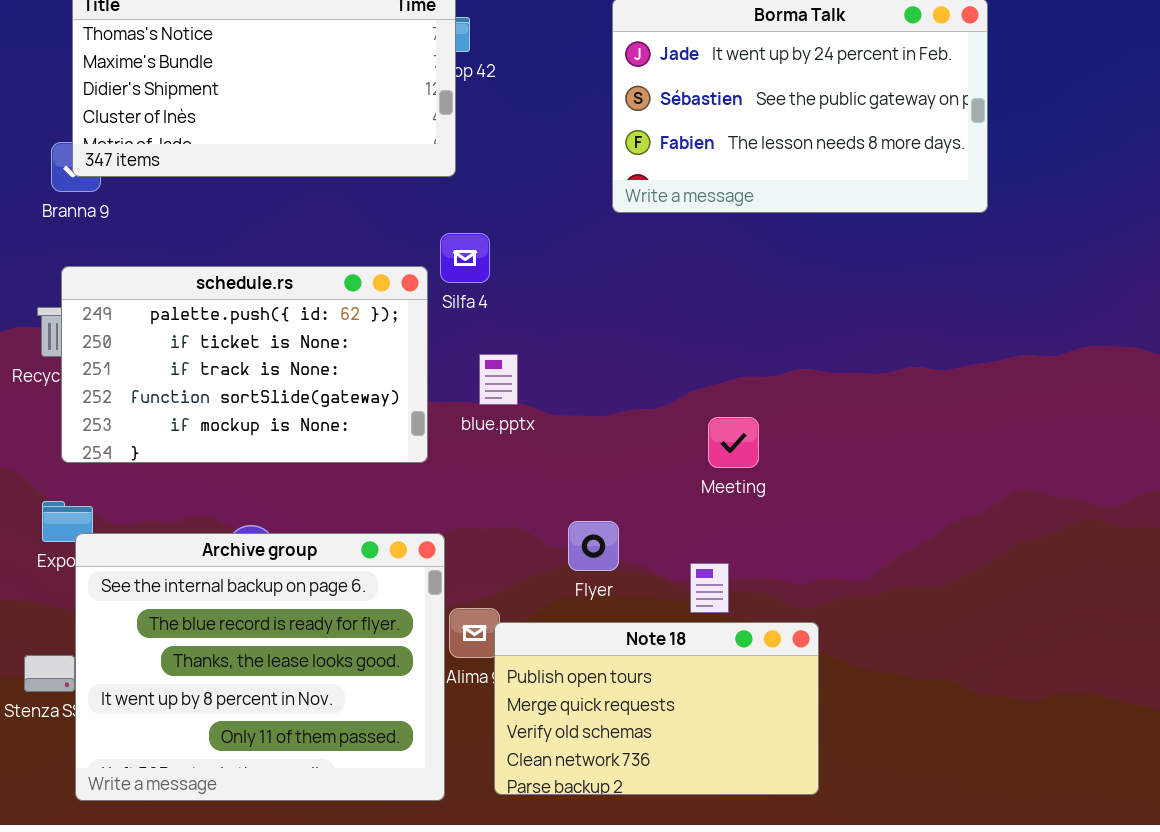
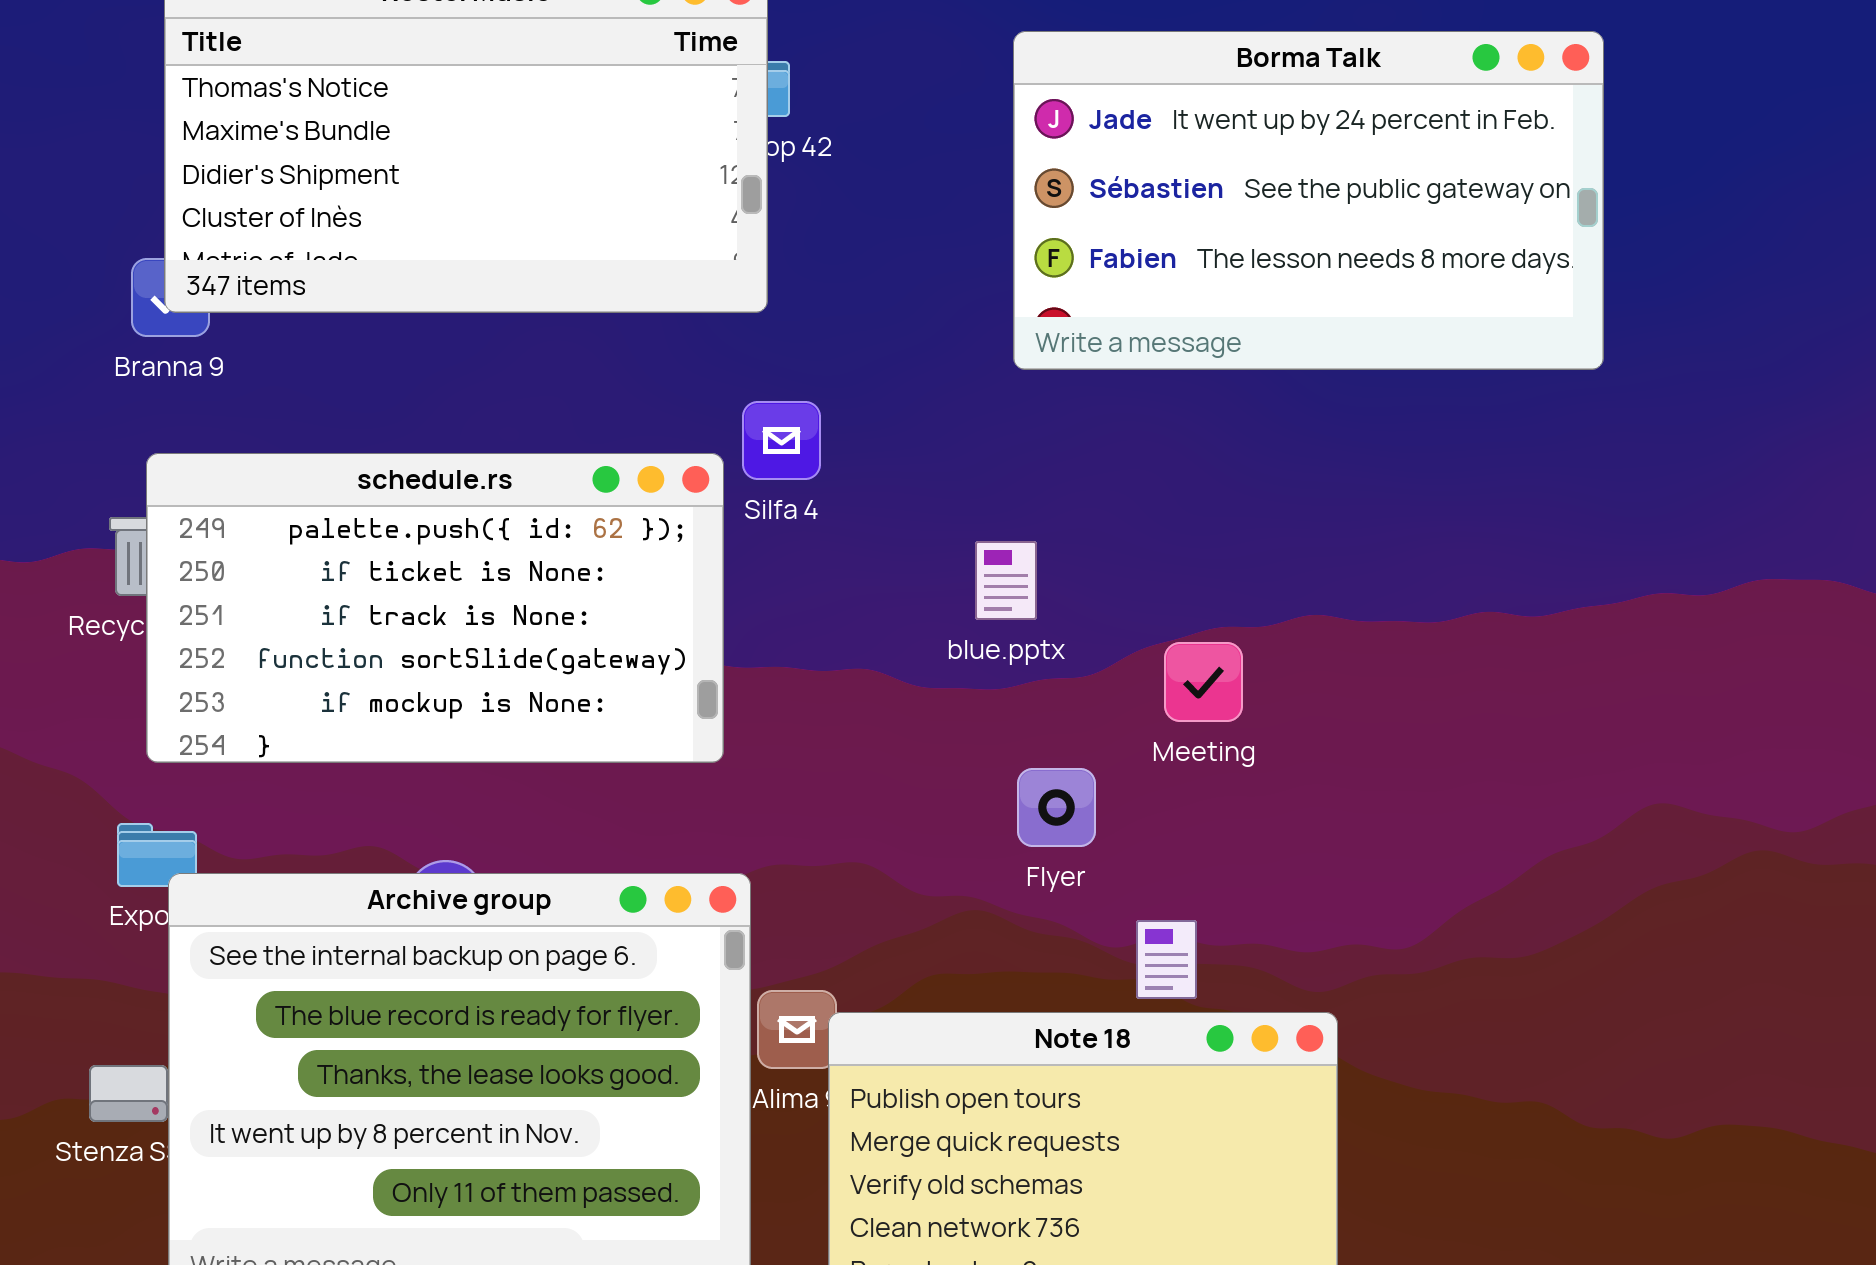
blue.pptx: [479,354,518,405] -> [975,541,1037,620], moved
Meeting: [708,417,759,468] -> [1164,642,1243,722], moved
Flyer: [568,521,619,571] -> [1017,768,1096,847], moved

